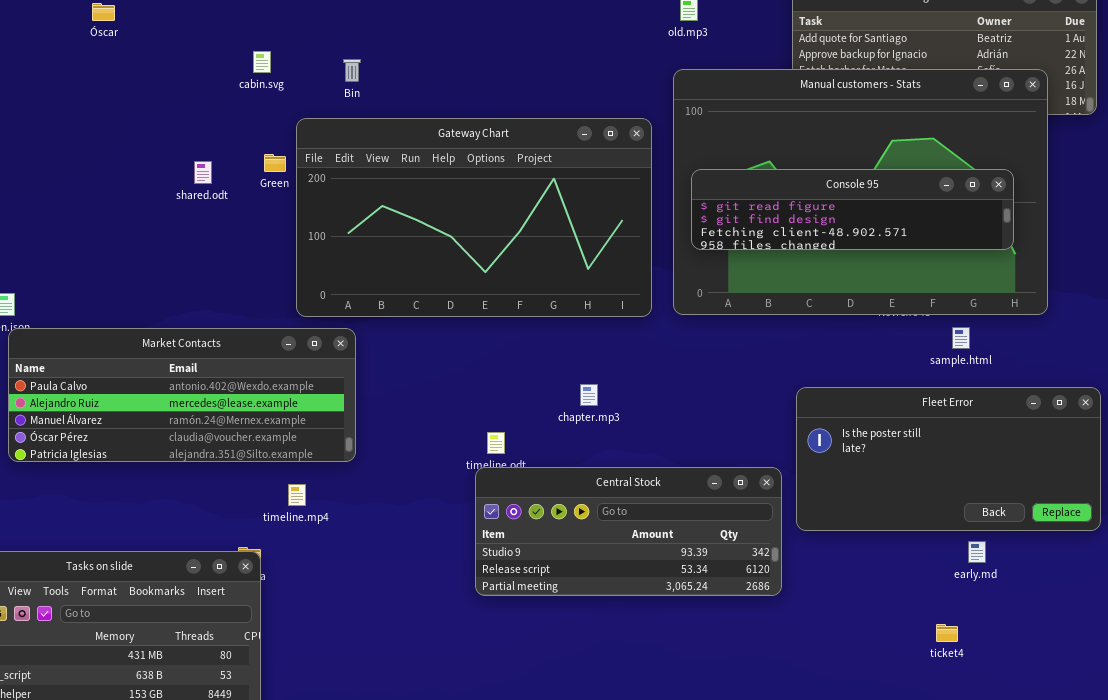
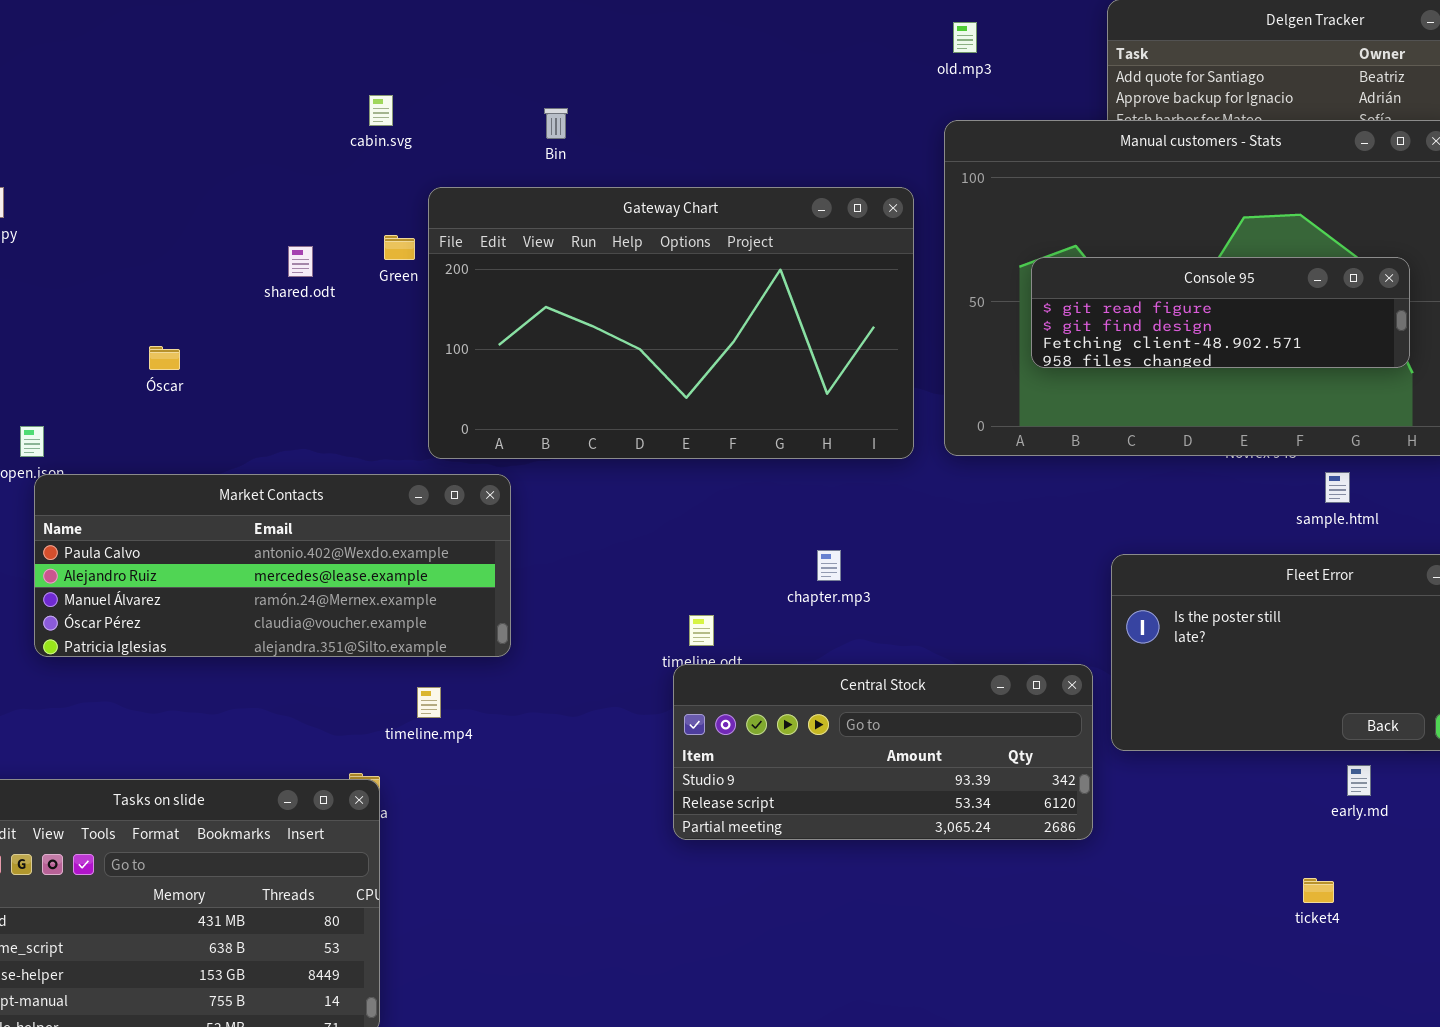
Óscar: [92,3,115,21] -> [149,346,180,370], moved
Bin: [343,59,361,82] -> [544,108,568,139], moved
Console 95: [691,169,1014,250] -> [1031,257,1410,368], resized

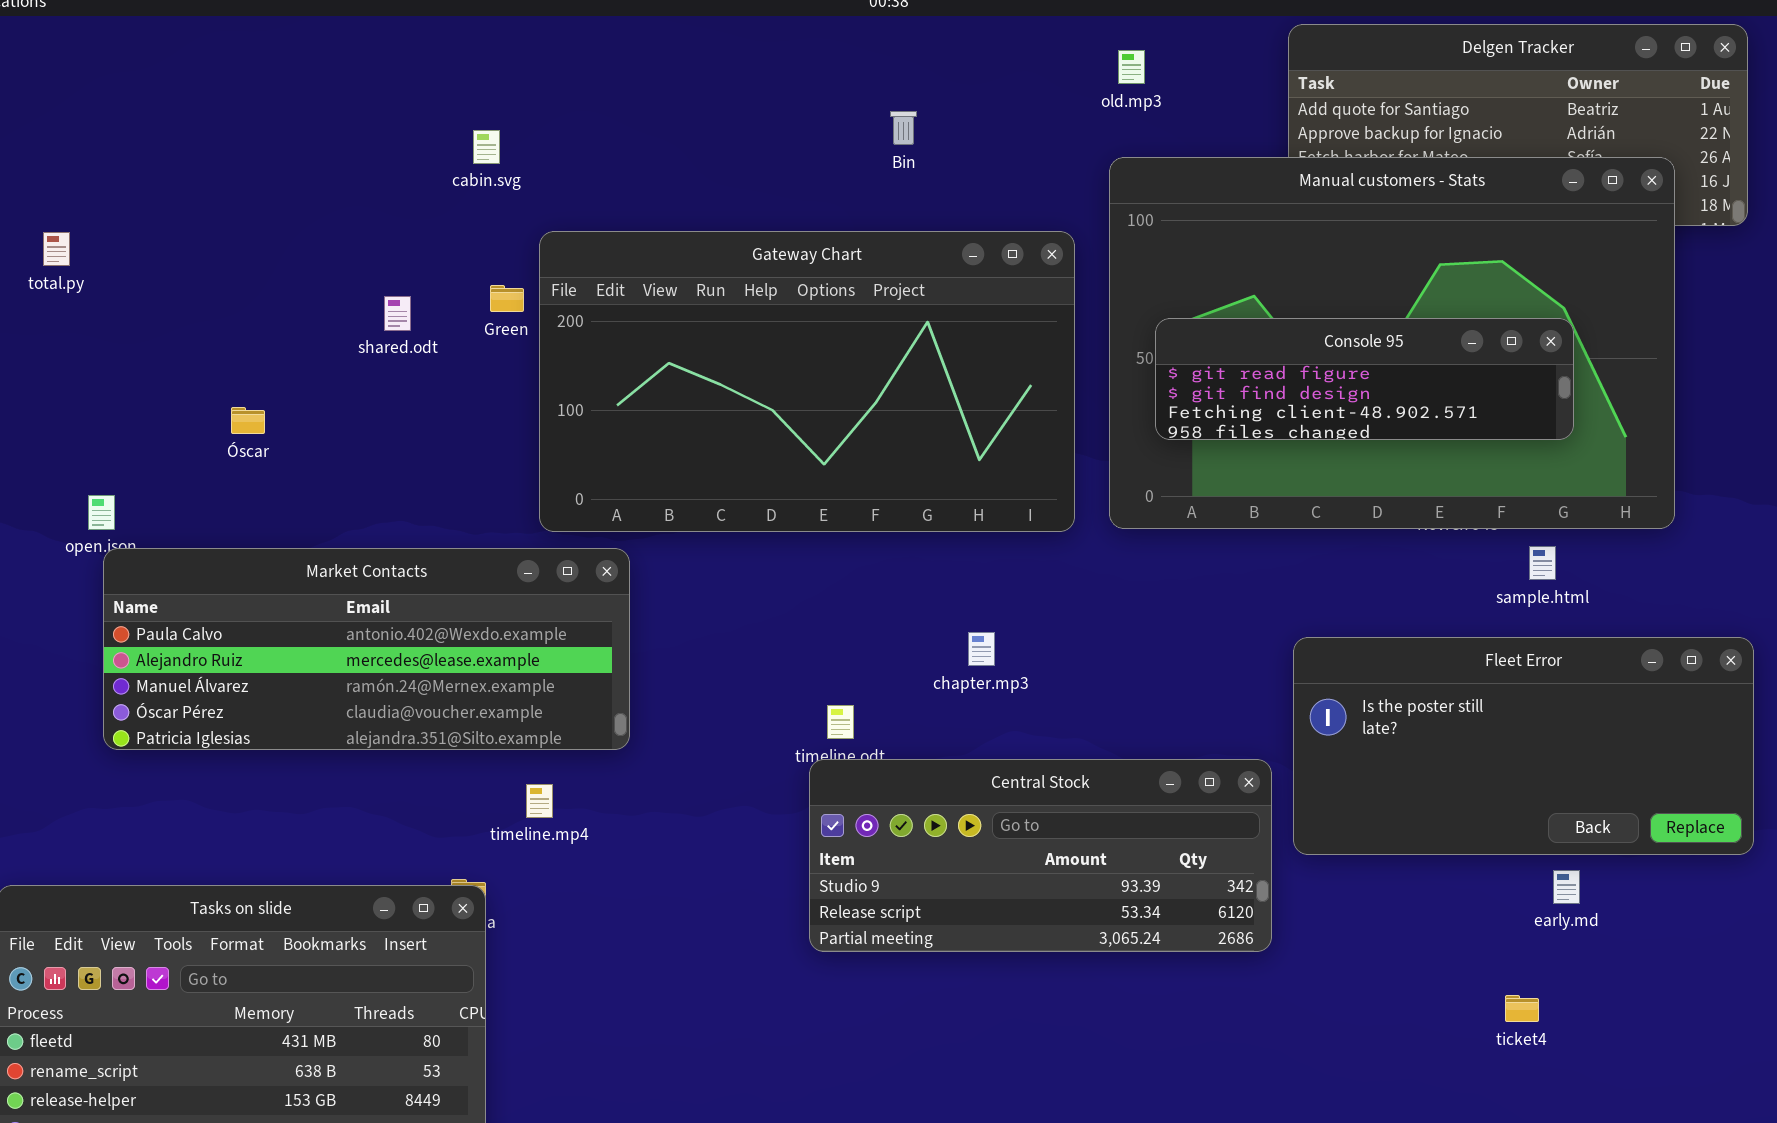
Bin: [544,108,568,139] -> [890,111,917,145], moved
Console 95: [1031,257,1410,368] -> [1155,318,1574,440], moved

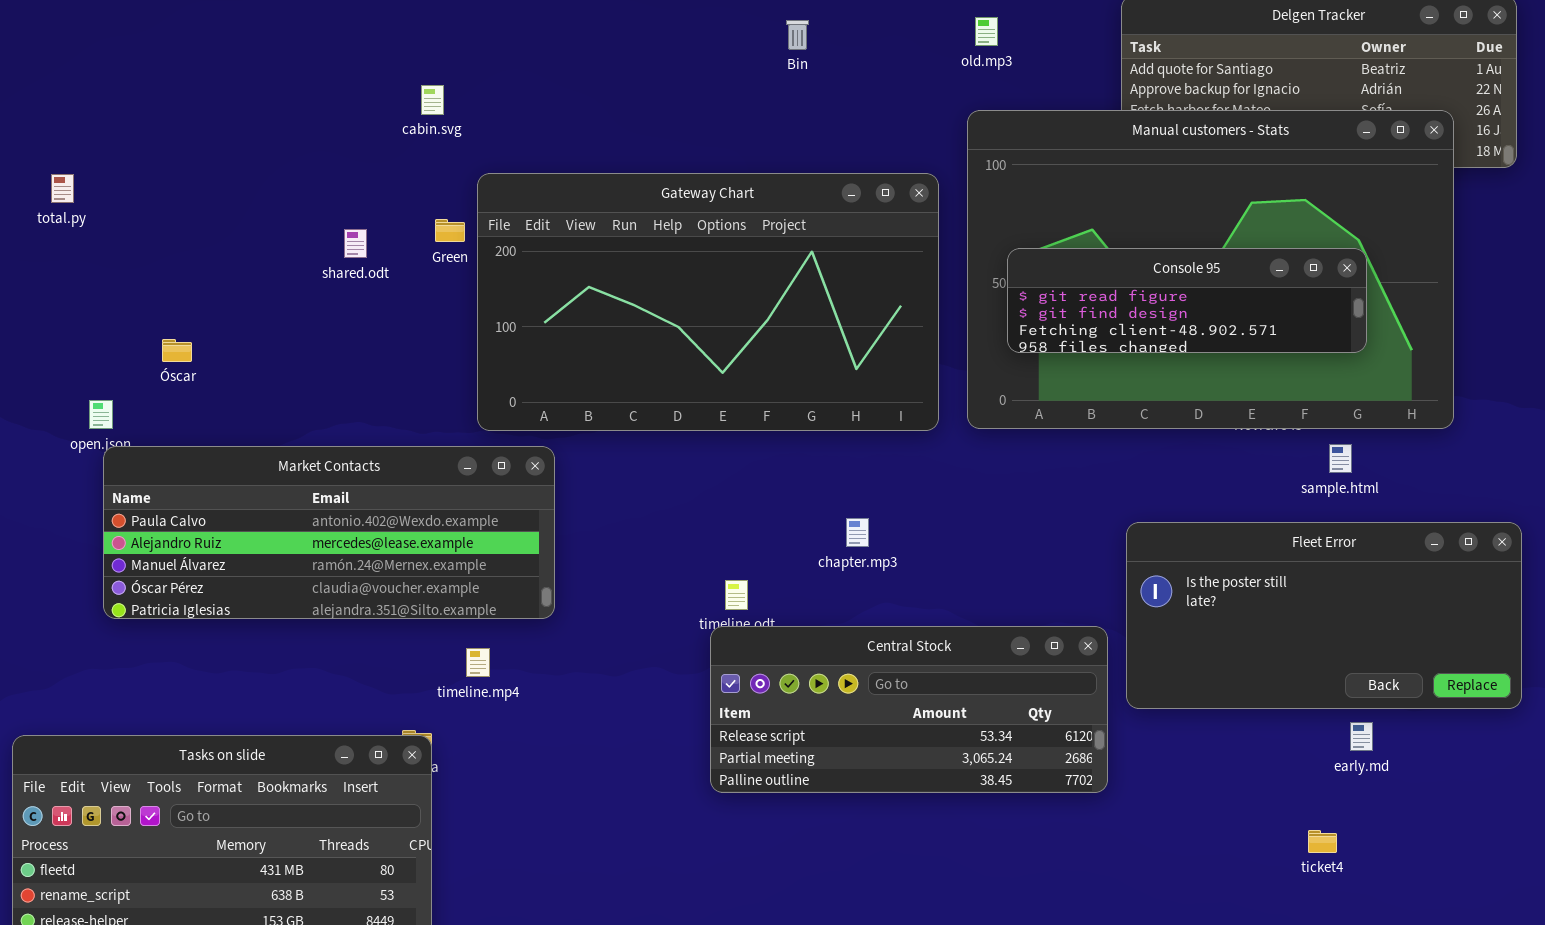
Bin: [890,111,917,145] -> [786,20,809,50], moved
Óscar: [231,407,265,434] -> [162,339,192,362], moved
Central Stock: [809,759,1272,952] -> [710,626,1108,793], scrolled down 1 row

